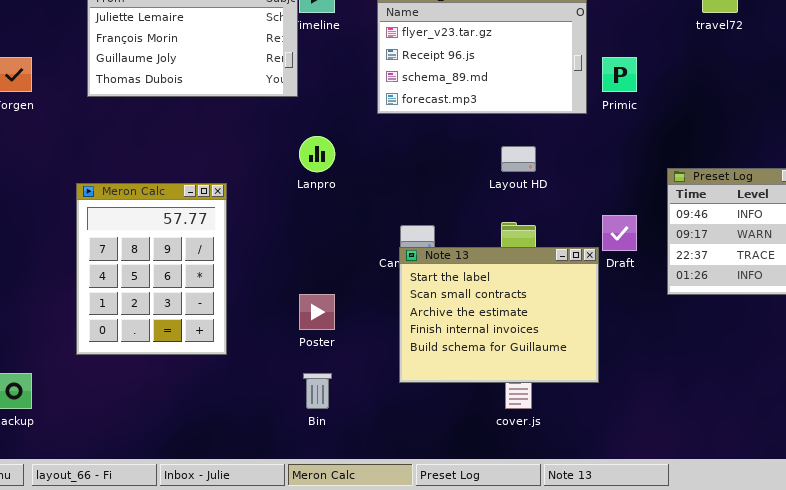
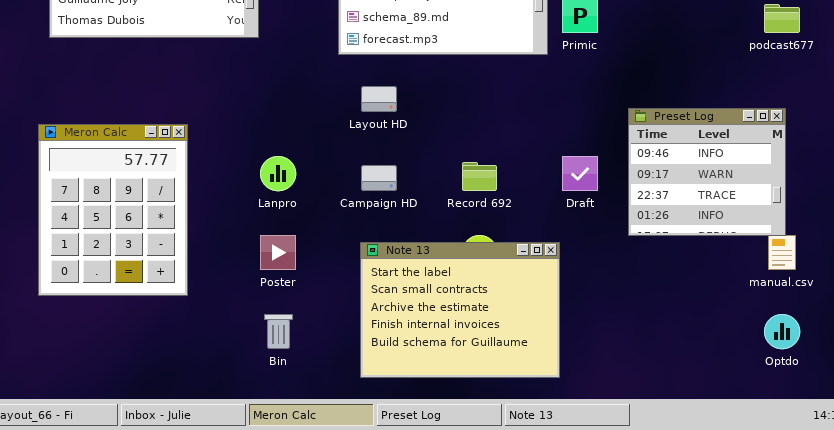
Lanpro: [299,136,335,172] -> [260,156,296,191], moved
Layout HD: [501,146,536,172] -> [361,86,397,112], moved
Note 13: [399,247,599,383] -> [360,242,560,378], moved

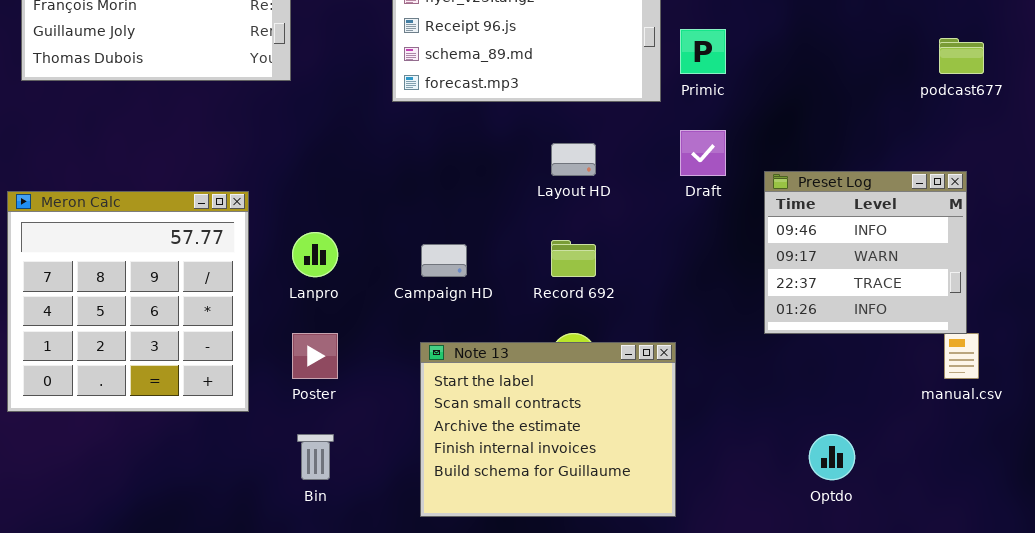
Layout HD: [361,86,397,112] -> [551,143,596,176], moved
Meron Calc: [38,124,188,296] -> [7,191,249,412], resized
Draft: [562,156,598,191] -> [680,130,726,176], moved
Optdo: [764,314,800,349] -> [809,434,855,480], moved

